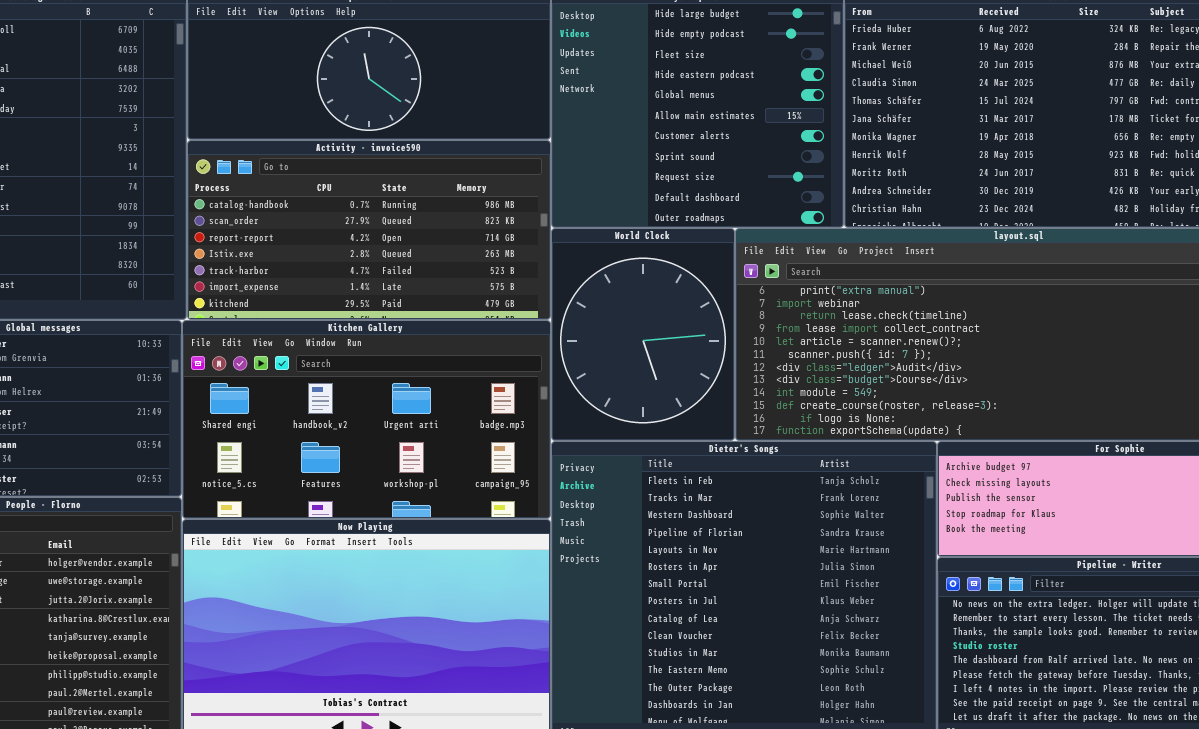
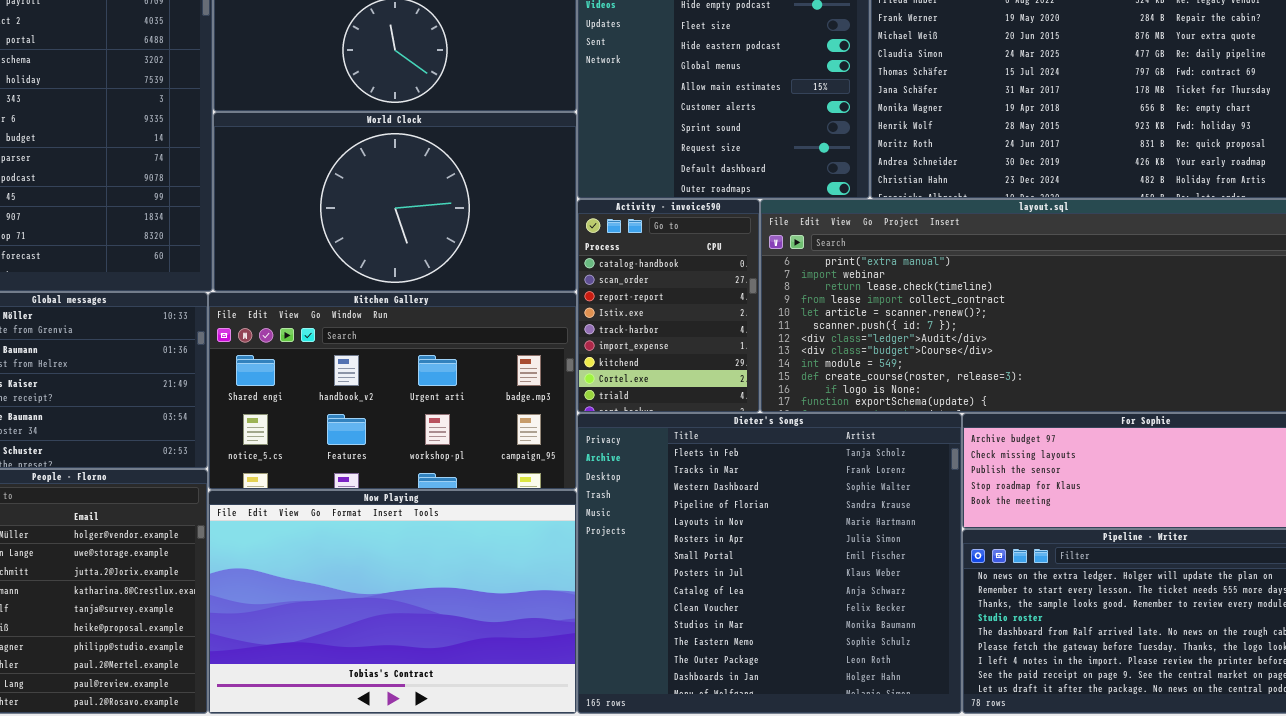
Activity - invoice590: [187,140,551,320] -> [577,199,760,413], moved, resized
World Clock: [551,228,735,441] -> [213,112,577,292], moved, resized

